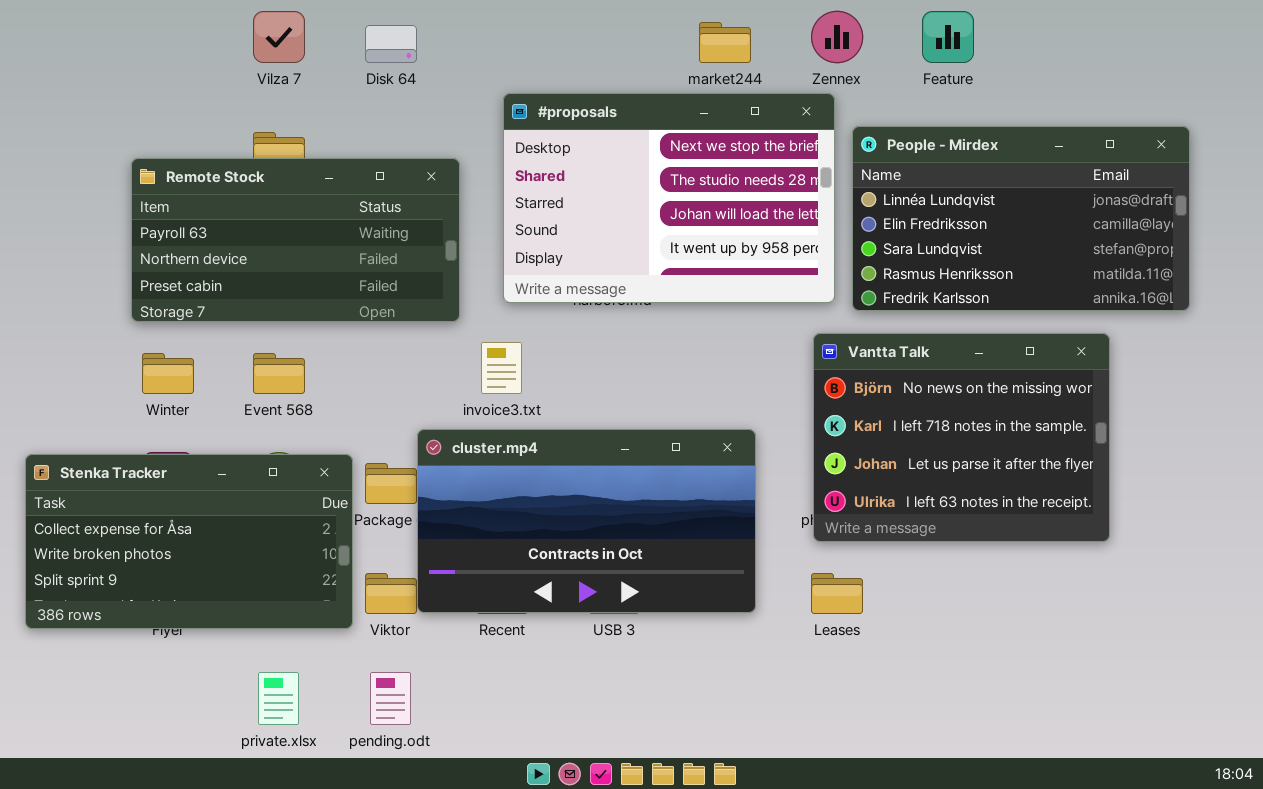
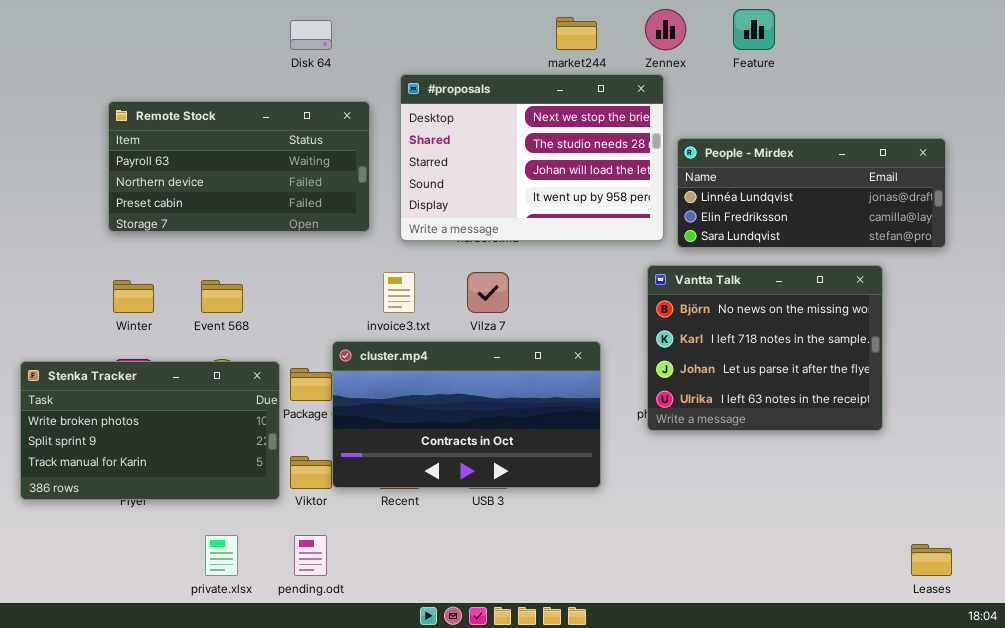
Vilza 7: [253,11,305,63] -> [467,272,509,313], moved
People - Mirdex: [852,126,1190,311] -> [677,138,946,248], resized
Remote Stock: [131,158,460,322] -> [108,101,370,232], moved
Stenka Tracker: [25,454,353,629] -> [20,361,280,500], scrolled down 1 row
Leases: [811,573,863,614] -> [911,544,952,576], moved

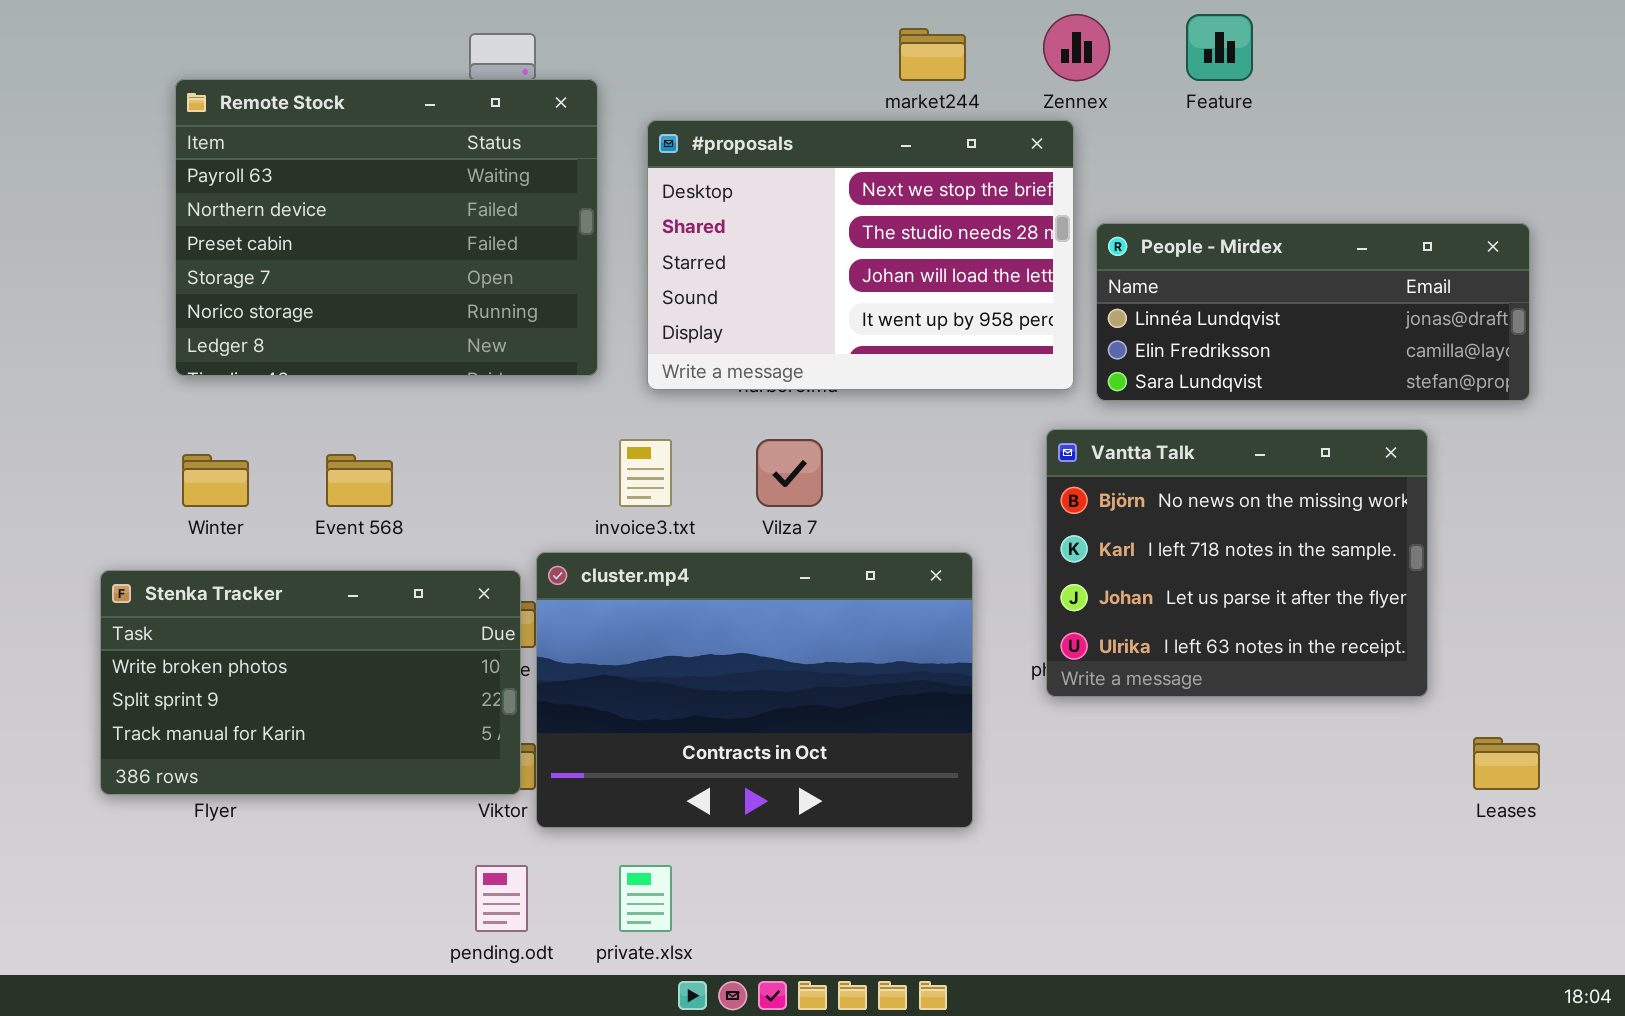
Remote Stock: [108,101,370,232] -> [175,79,598,376], resized
cluster.mp4: [332,341,601,488] -> [536,552,973,828], resized
Stenka Tracker: [20,361,280,500] -> [100,570,521,795], moved
private.xlsx: [205,535,238,576] -> [619,865,672,932], moved
Leases: [911,544,952,576] -> [1473,737,1540,790], moved

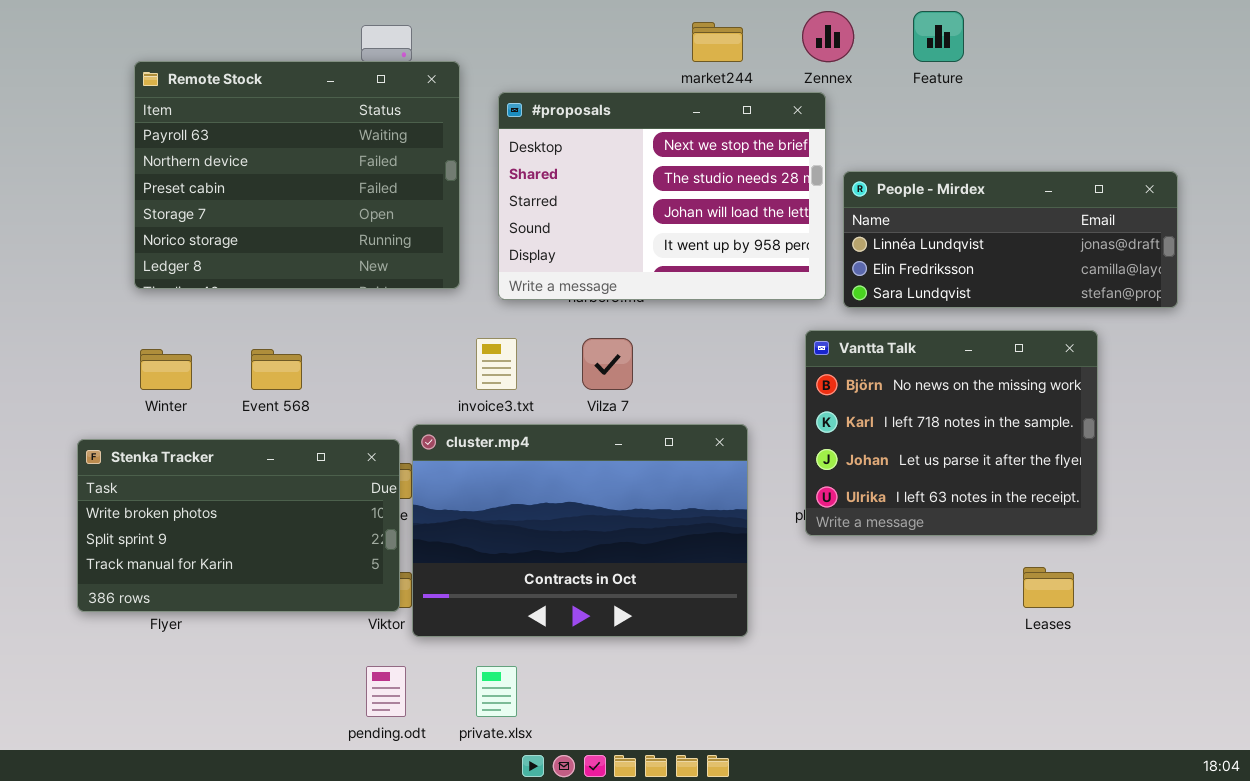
Leases: [1473,737,1540,790] -> [1023,567,1074,608], moved

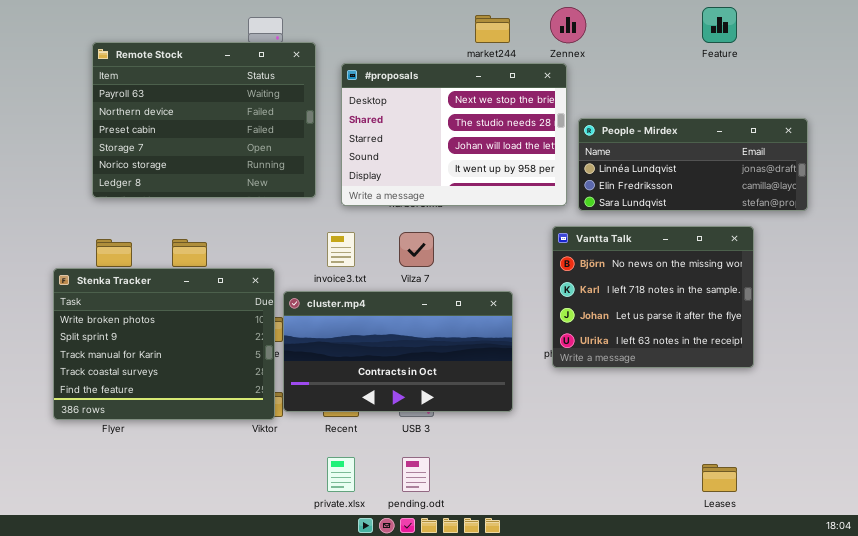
Feature: [913,11,964,62] -> [702,7,737,43], moved
cluster.mp4: [412,424,748,637] -> [283,291,513,412], resized
Stenka Tracker: [77,439,400,612] -> [53,268,275,420], resized
Leases: [1023,567,1074,608] -> [702,464,737,492], moved
pending.odt: [366,666,406,717] -> [402,457,430,492], moved

